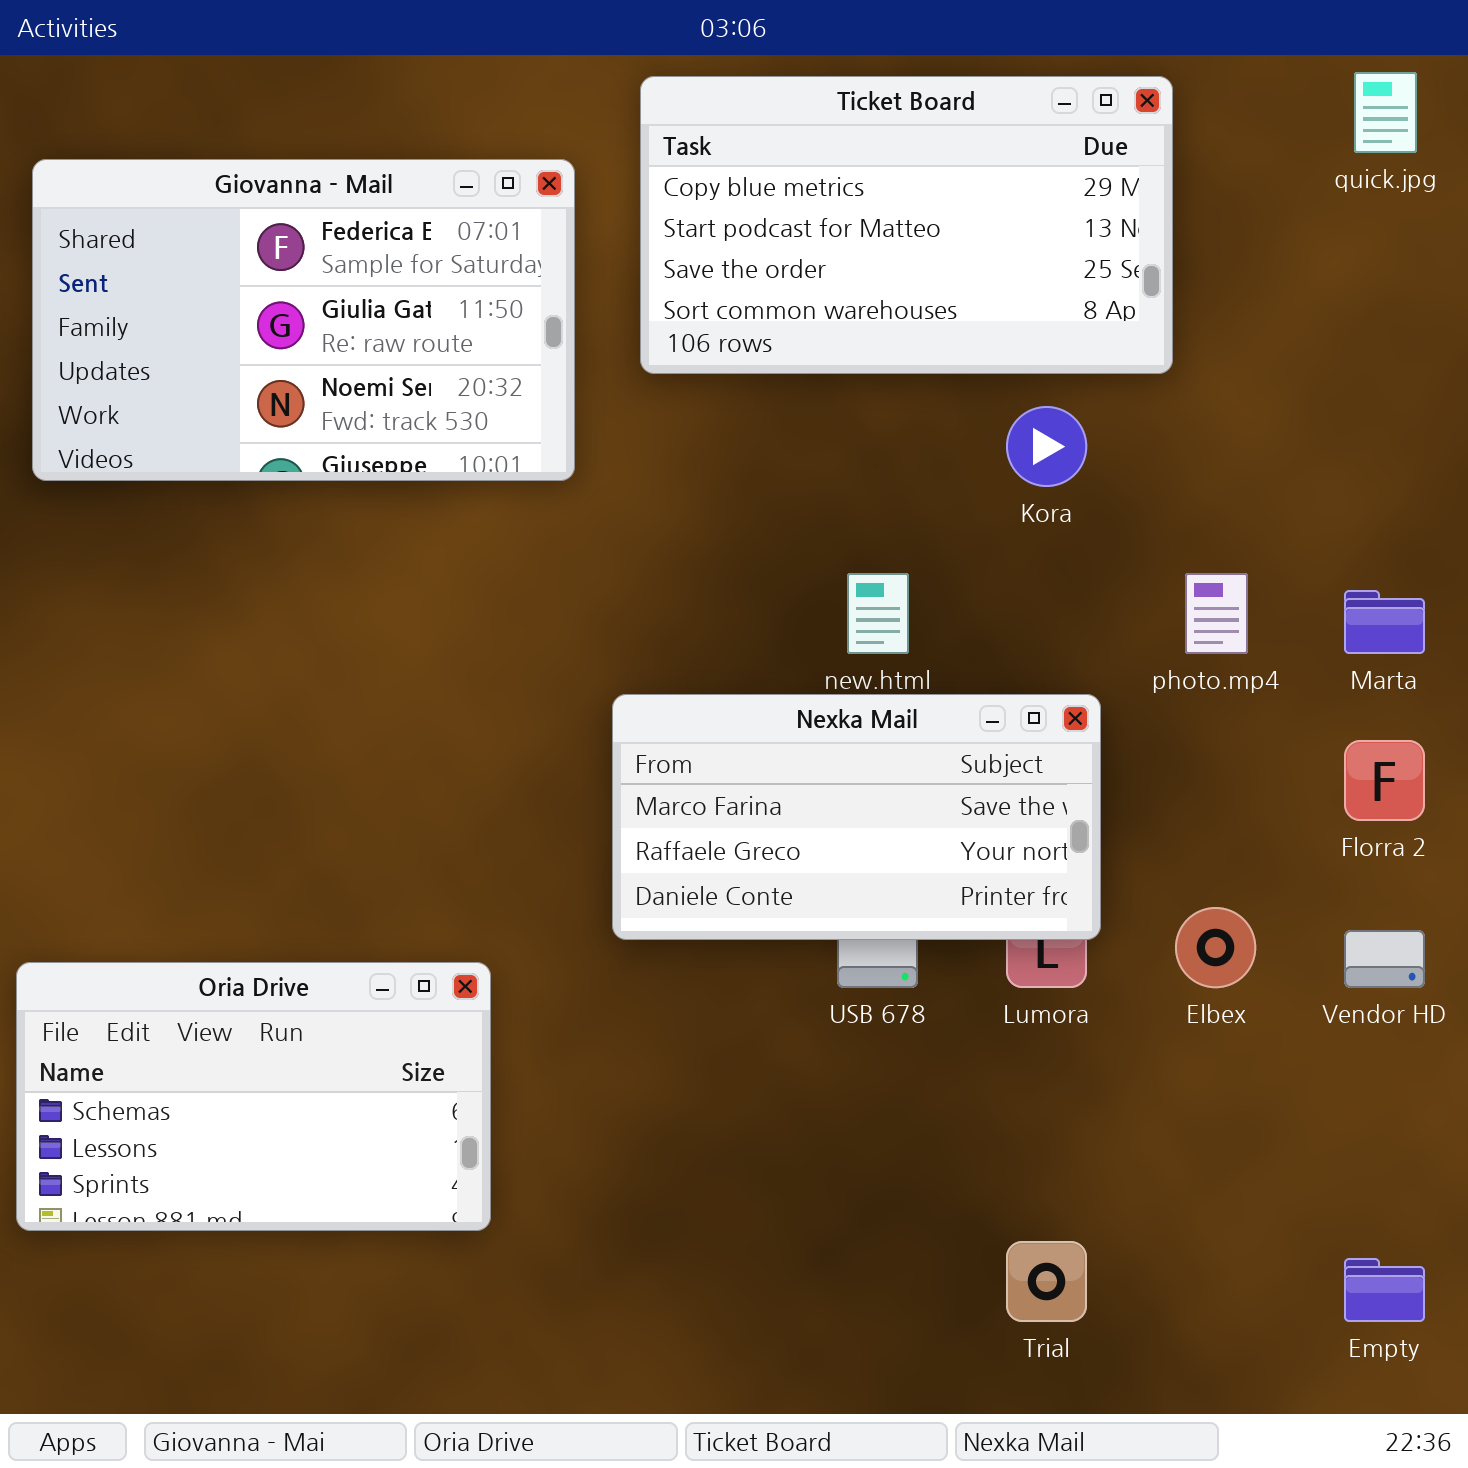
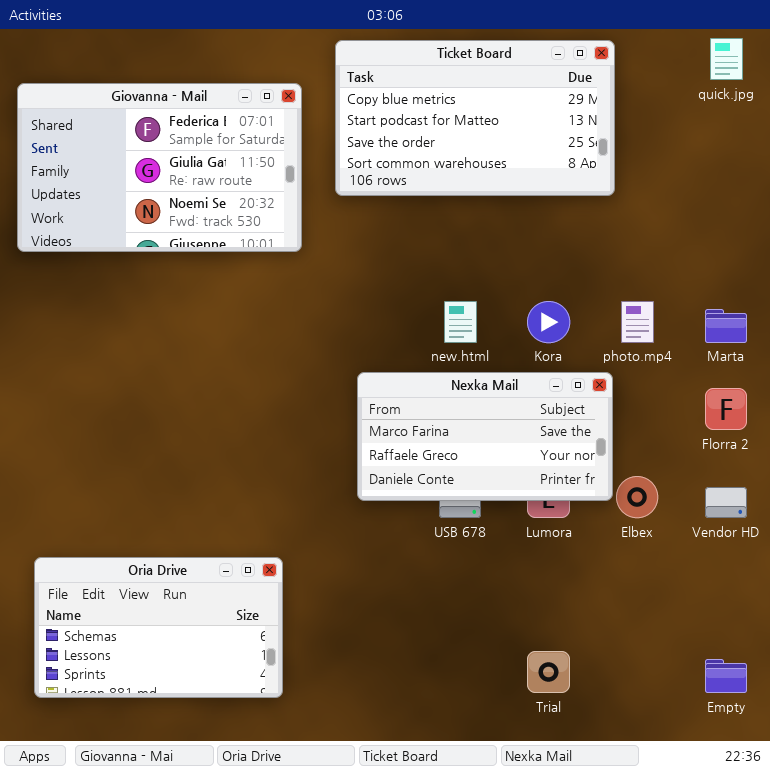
Kora: [1006,406,1087,487] -> [527,301,570,343], moved
Nexka Mail: [612,694,1101,940] -> [357,372,613,501], moved
Oria Drive: [16,962,491,1231] -> [34,557,283,698], moved

